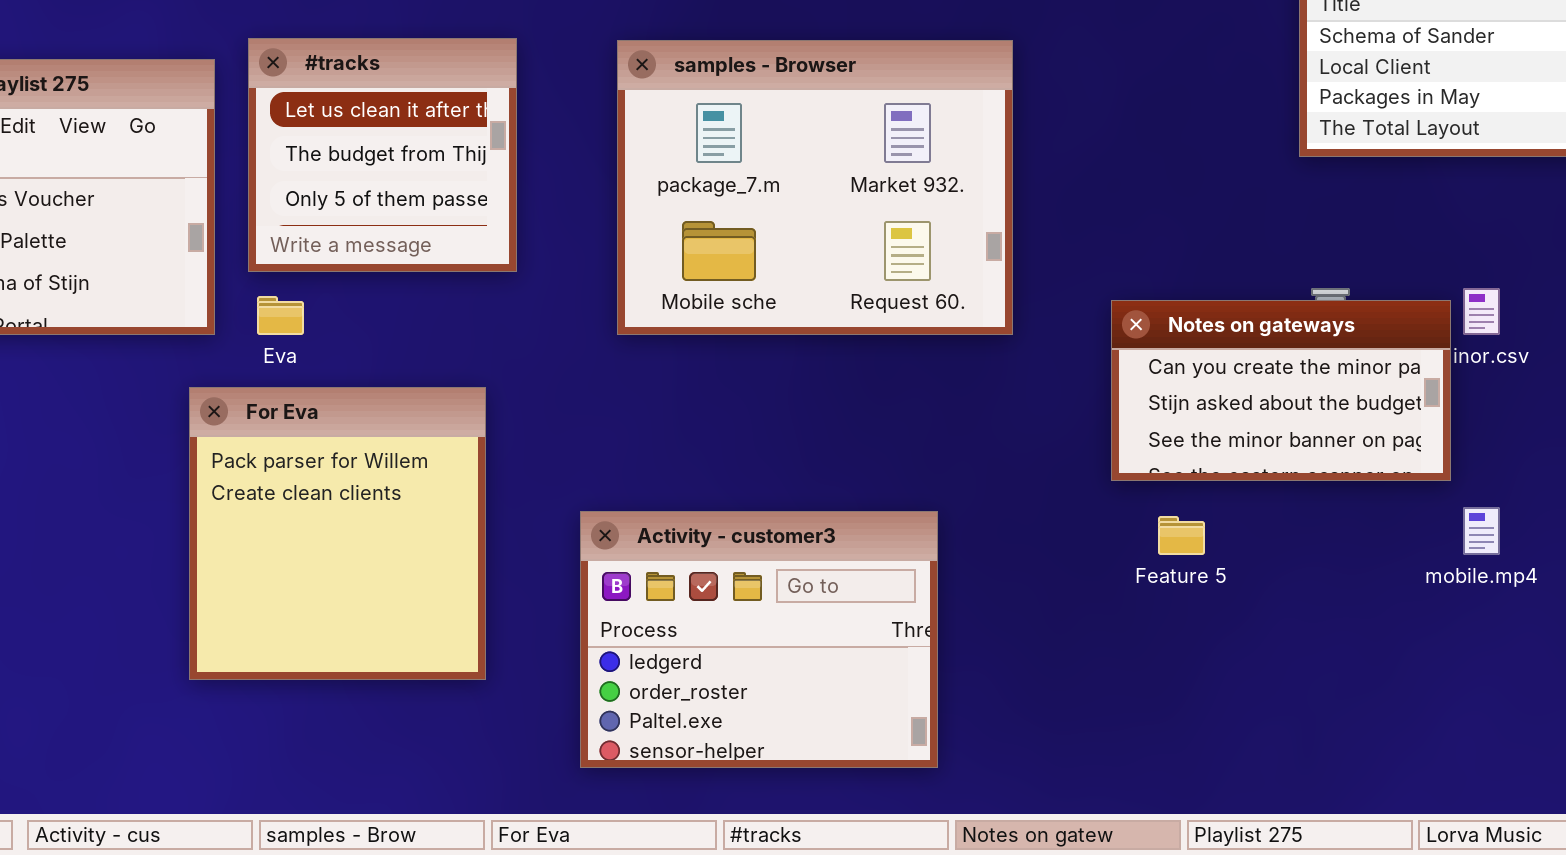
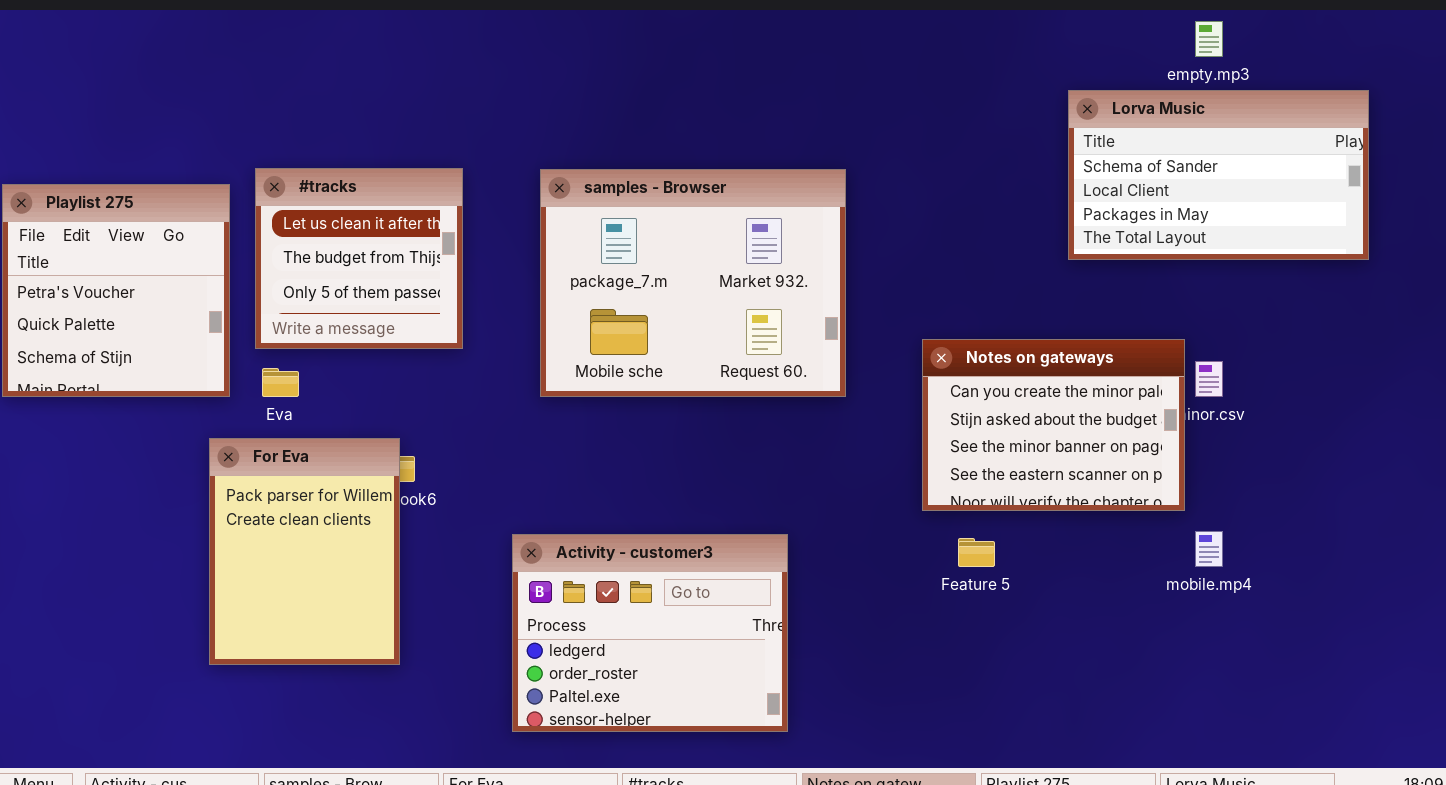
Notes on gateways: [1111,300,1451,481] -> [922,339,1185,511], resized
For Eva: [189,387,486,680] -> [209,438,400,665], resized

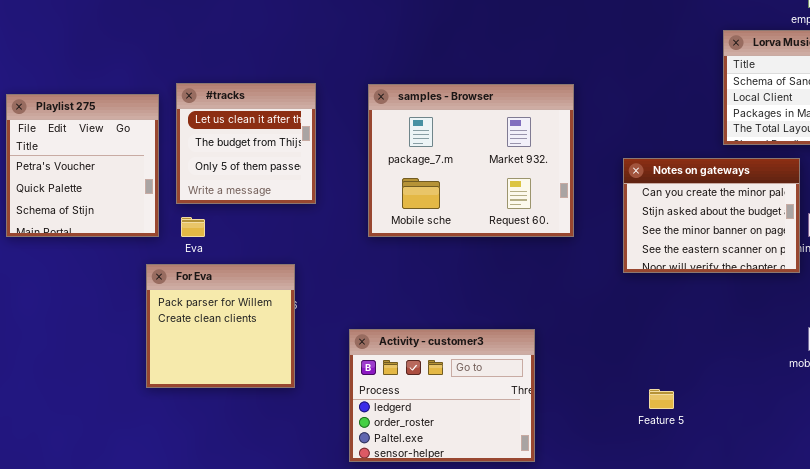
Notes on gateways: [922,339,1185,511] -> [623,158,800,273], moved
For Eva: [209,438,400,665] -> [146,264,295,388], resized
Feature 5: [958,538,995,567] -> [649,389,674,409], moved

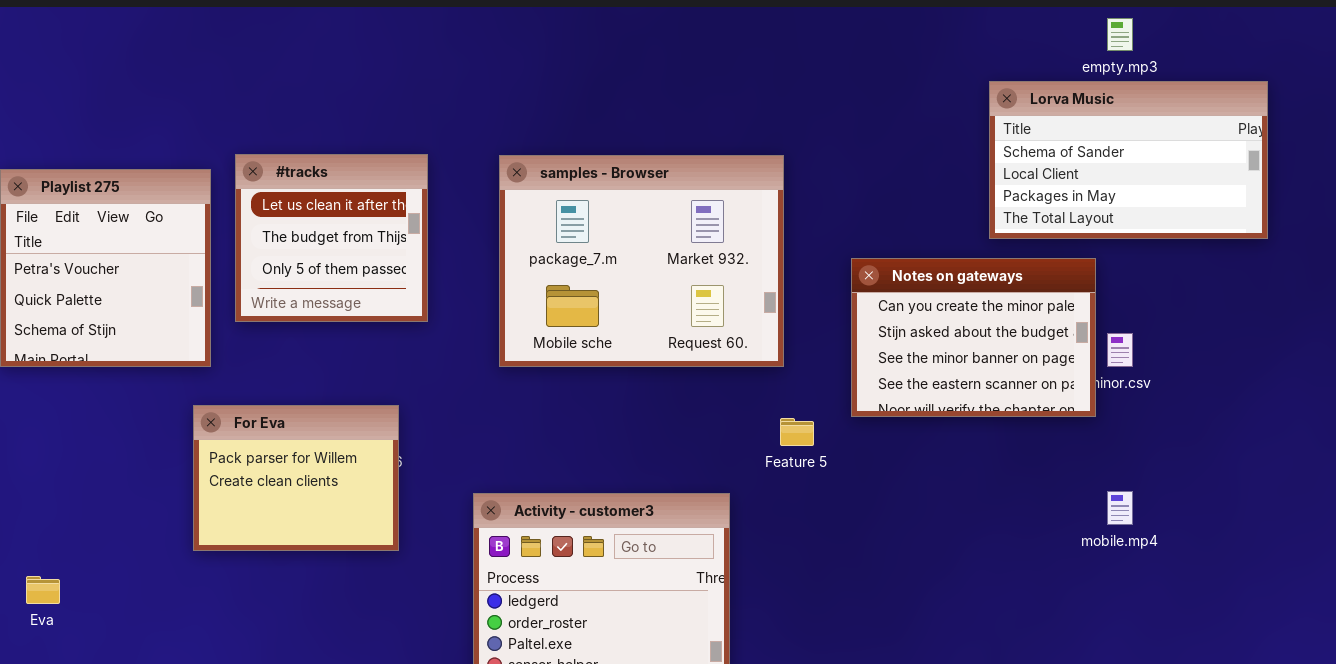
Eva: [181,217,205,237] -> [26,576,60,604], moved
For Eva: [146,264,295,388] -> [193,405,399,551], resized
Feature 5: [649,389,674,409] -> [780,418,814,446], moved

